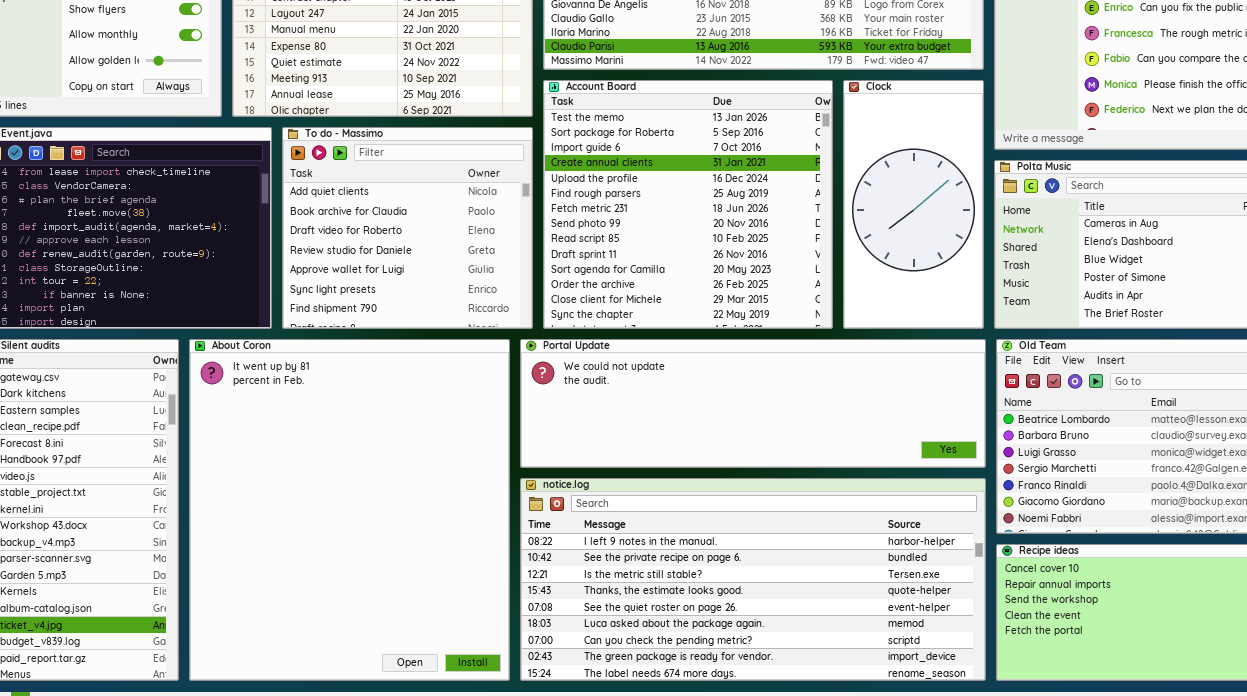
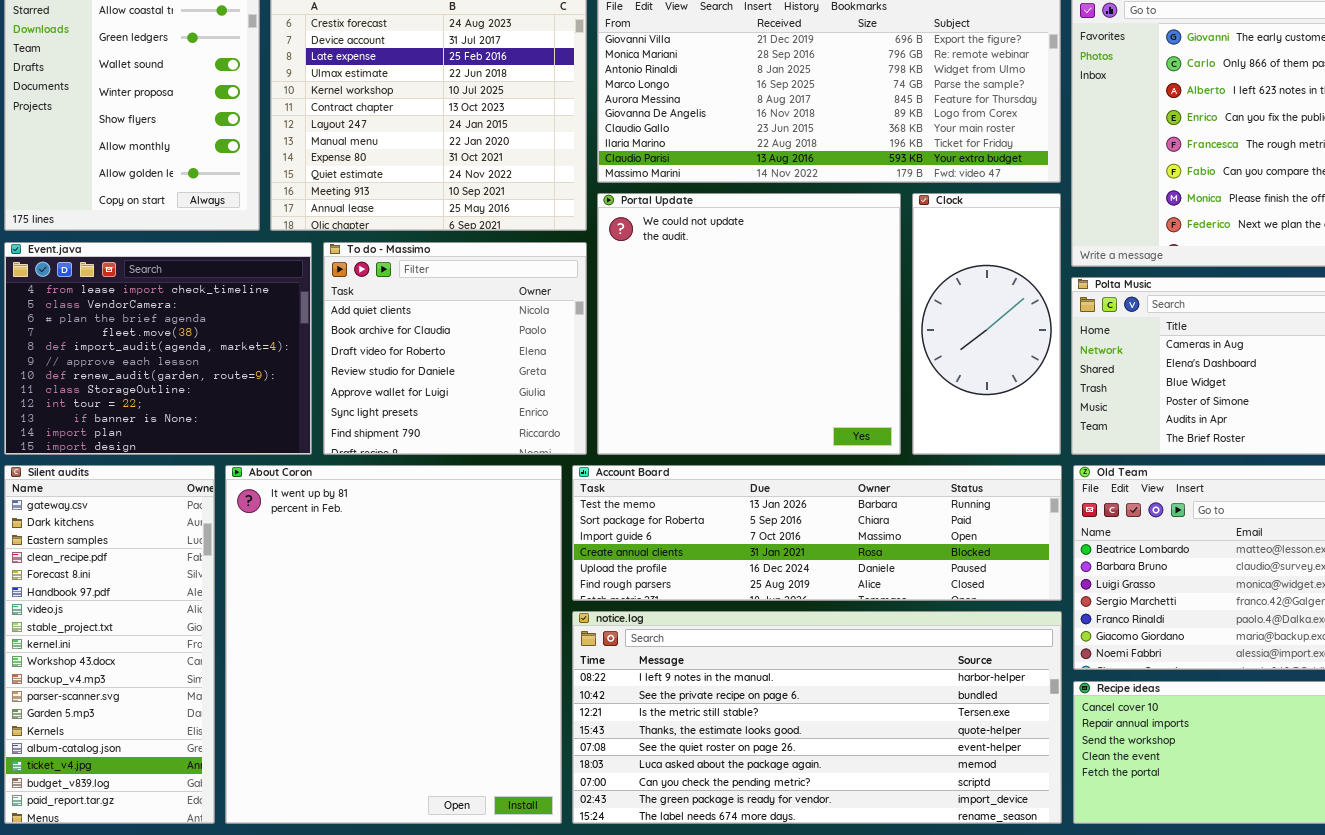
Account Board: [543,80,833,329] -> [572,465,1062,601], moved, resized
Portal Update: [520,339,986,468] -> [597,193,901,455], moved, resized

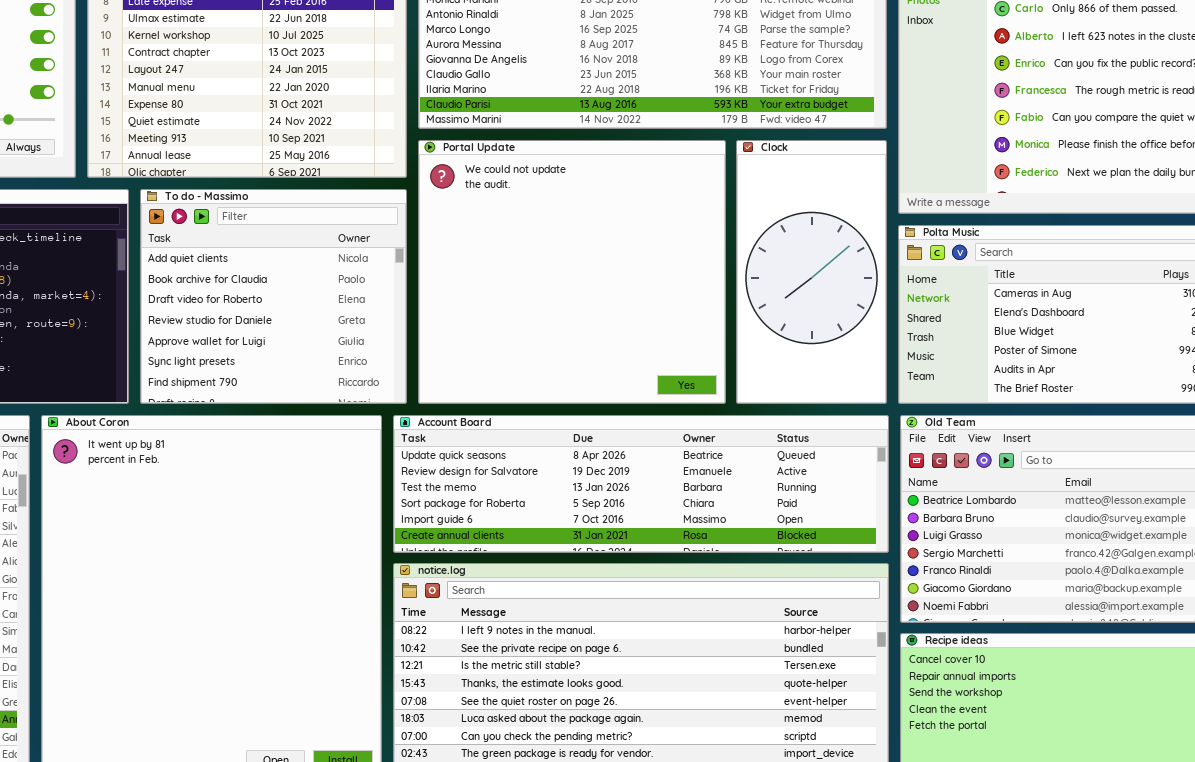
Account Board: [572,465,1062,601] -> [393,415,889,553], scrolled up 2 rows

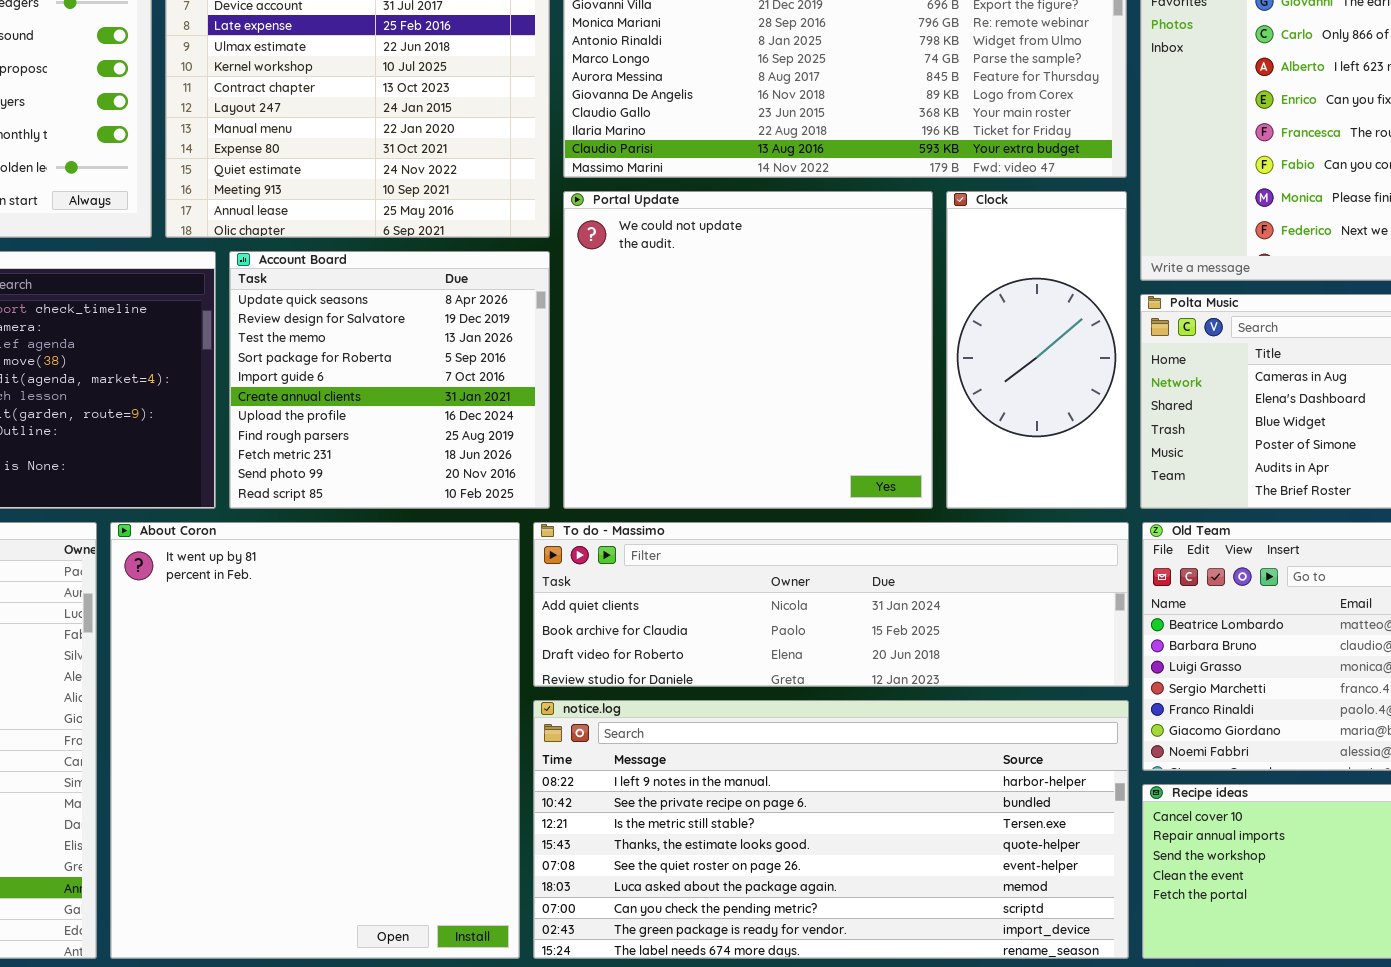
To do - Massimo: [140,189,407,404] -> [533,522,1129,687], moved, resized
Account Board: [393,415,889,553] -> [229,251,550,509], moved, resized

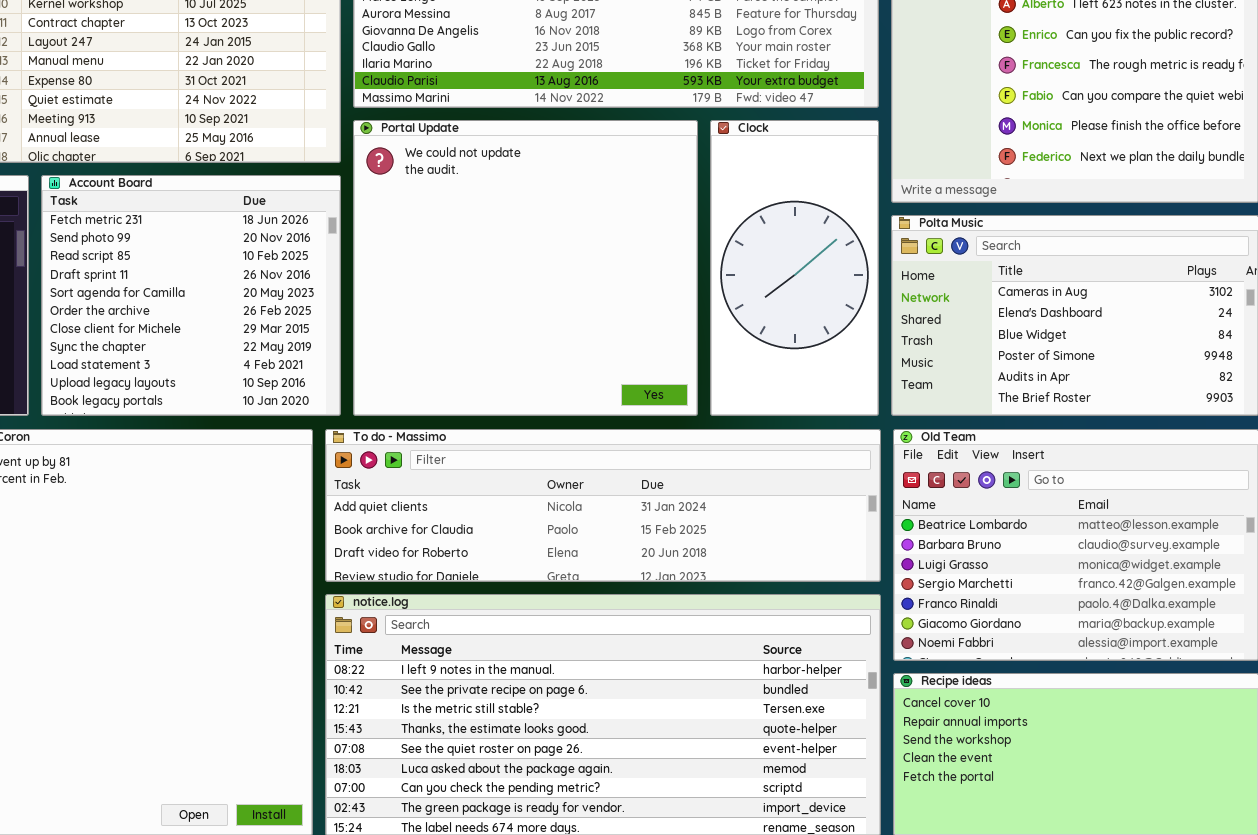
Account Board: [229,251,550,509] -> [41,175,341,416], scrolled down 8 rows

